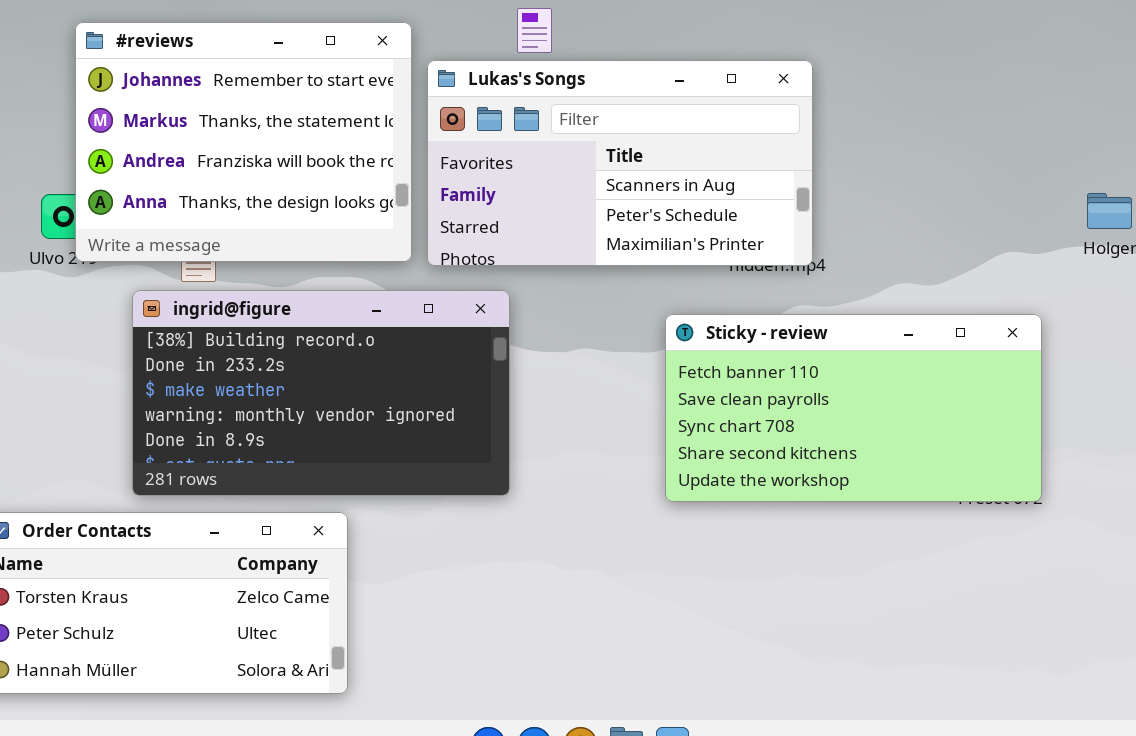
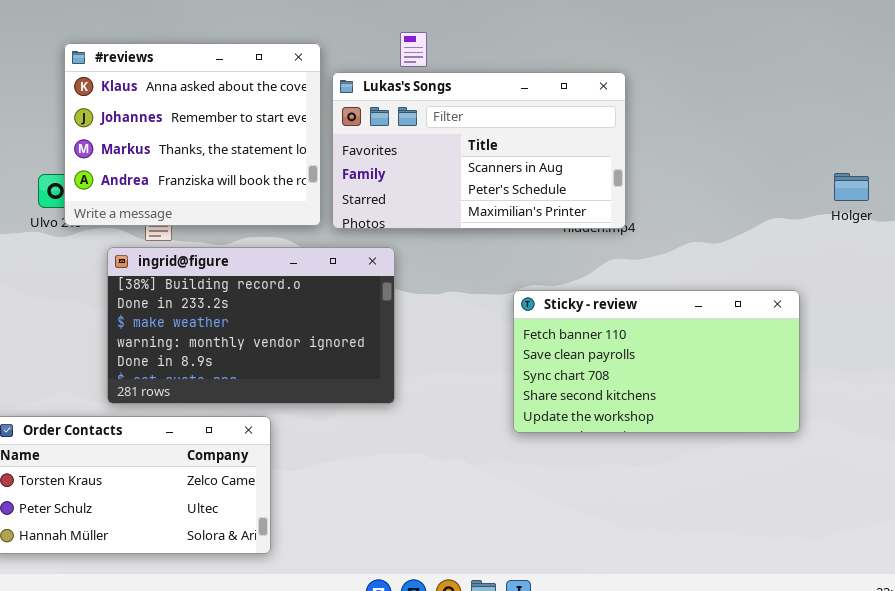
#reviews: [75,22,412,262] -> [64,43,321,226], scrolled up 1 row
Sticky - review: [665,314,1042,502] -> [513,290,800,433], moved

